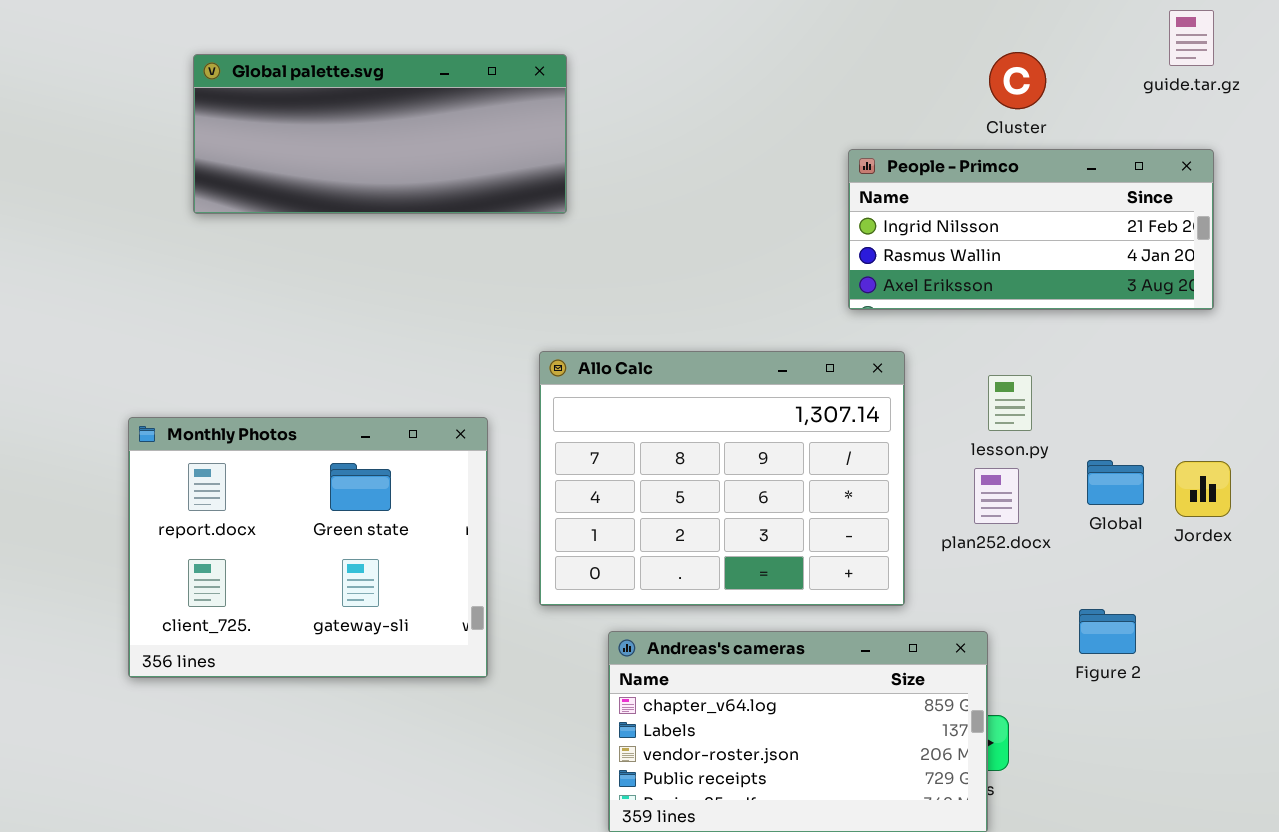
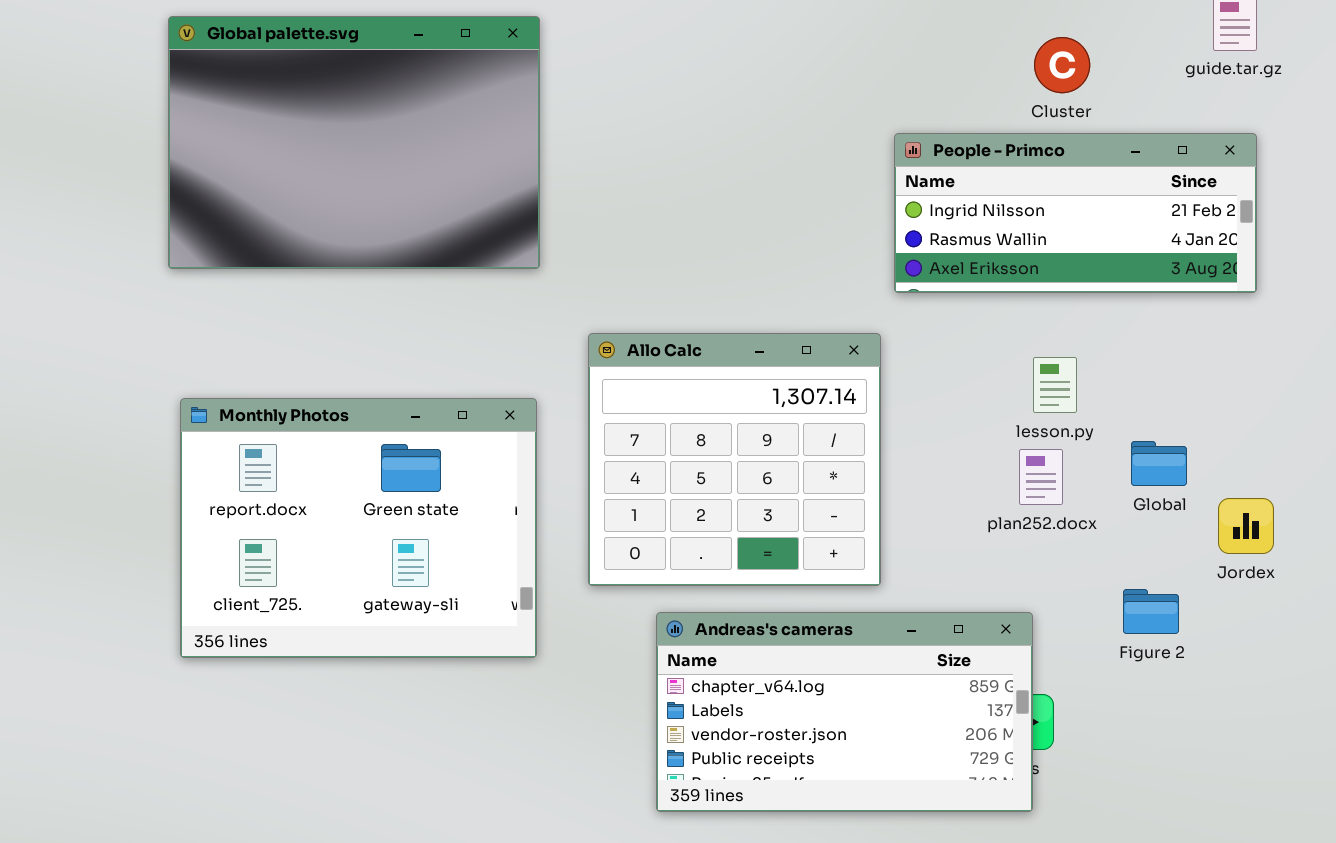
Global palette.svg: [193,54,567,214] -> [168,16,540,269], moved, resized
Allo Calc: [539,351,905,606] -> [588,333,881,586], resized
Jordex: [1175,461,1231,517] -> [1218,498,1274,554], moved

